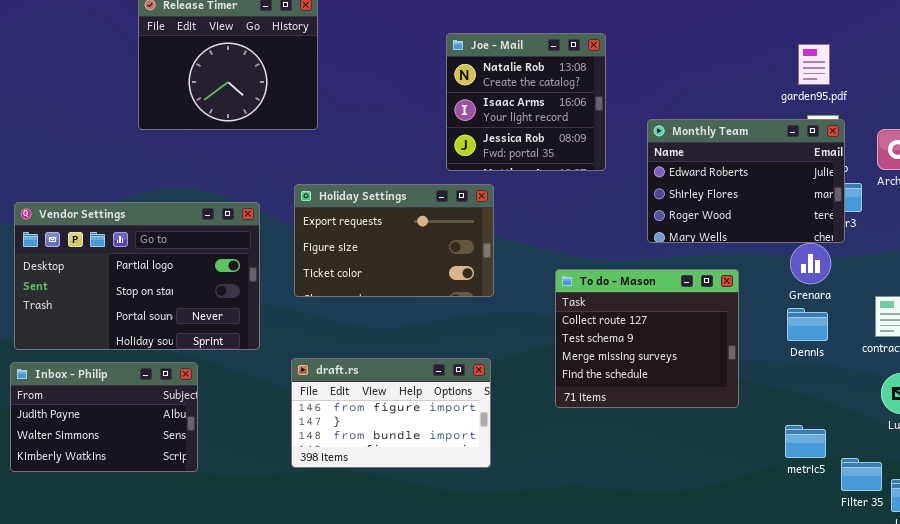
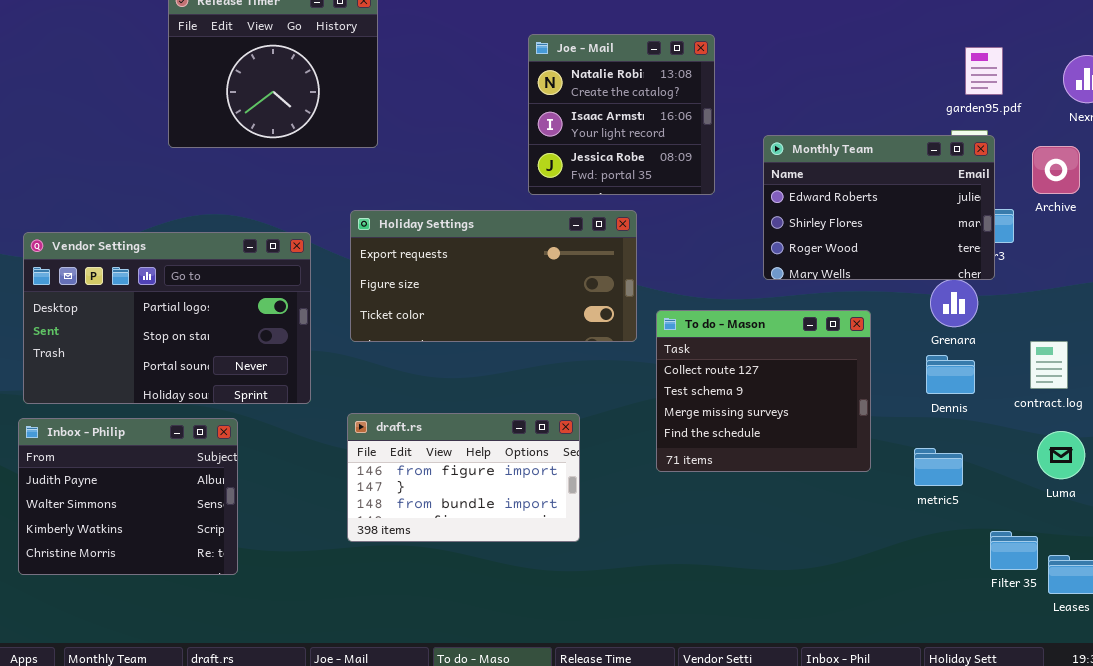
garden95.pdf: [798,44,830,85] -> [965,47,1003,95], moved
Holiday Settings: [294,184,494,297] -> [350,210,637,342], resized
Inbox - Philip: [10,362,198,472] -> [18,418,238,575], resized
metric5: [785,425,826,458] -> [914,448,963,486], moved

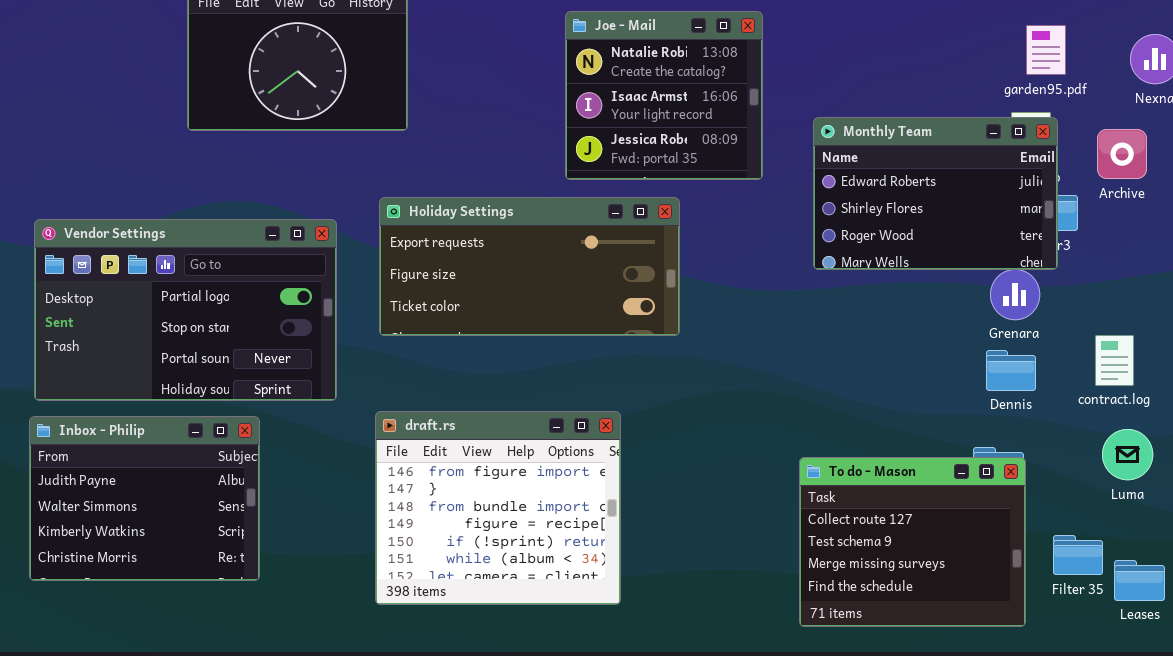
To do - Mason: [656,310,871,472] -> [799,457,1026,627], moved
draft.rs: [347,413,580,542] -> [375,411,621,605], resized

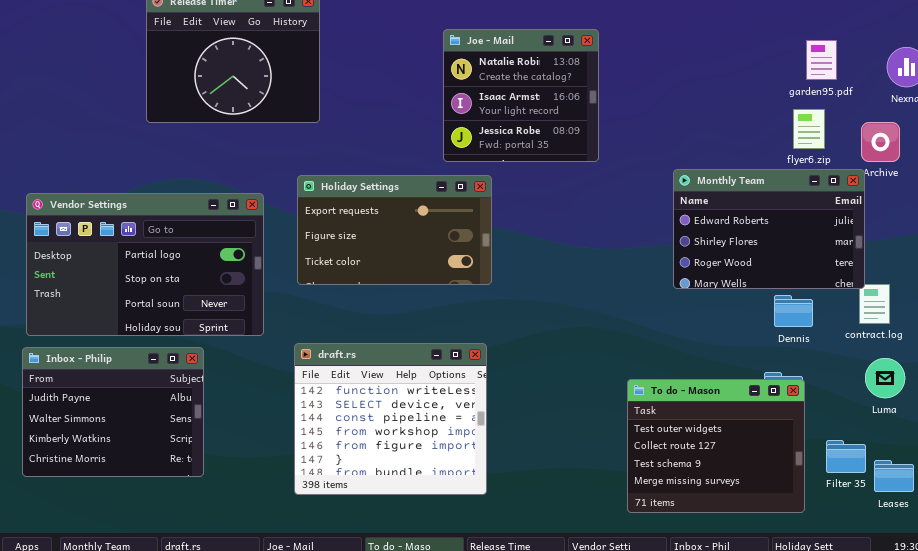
Monthly Team: [813,117,1058,270] -> [673,169,865,289], moved
Holiday Settings: [379,197,680,336] -> [297,175,492,285], resized
draft.rs: [375,411,621,605] -> [294,343,487,495], scrolled up 4 rows
To do - Mason: [799,457,1026,627] -> [627,379,805,513], scrolled up 1 row

